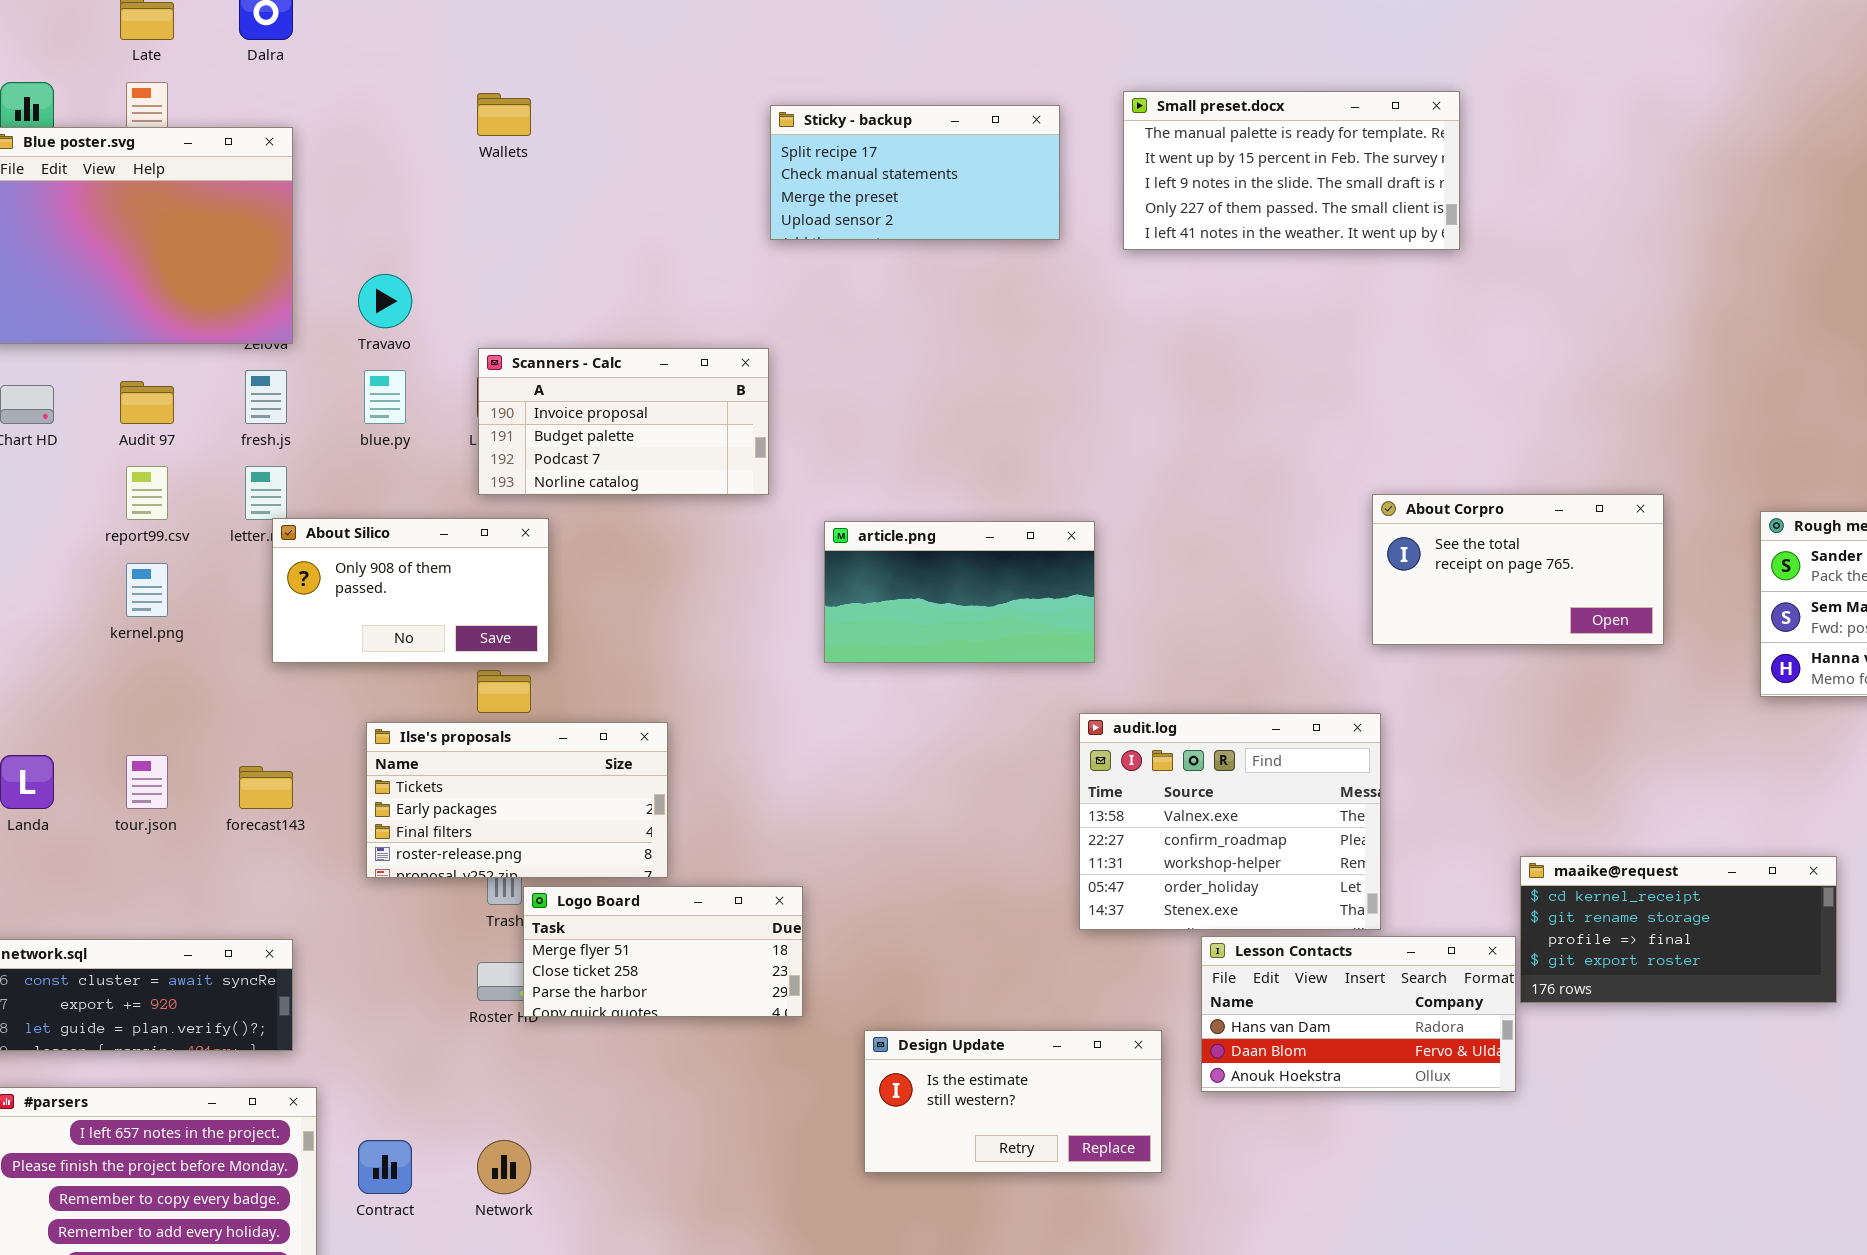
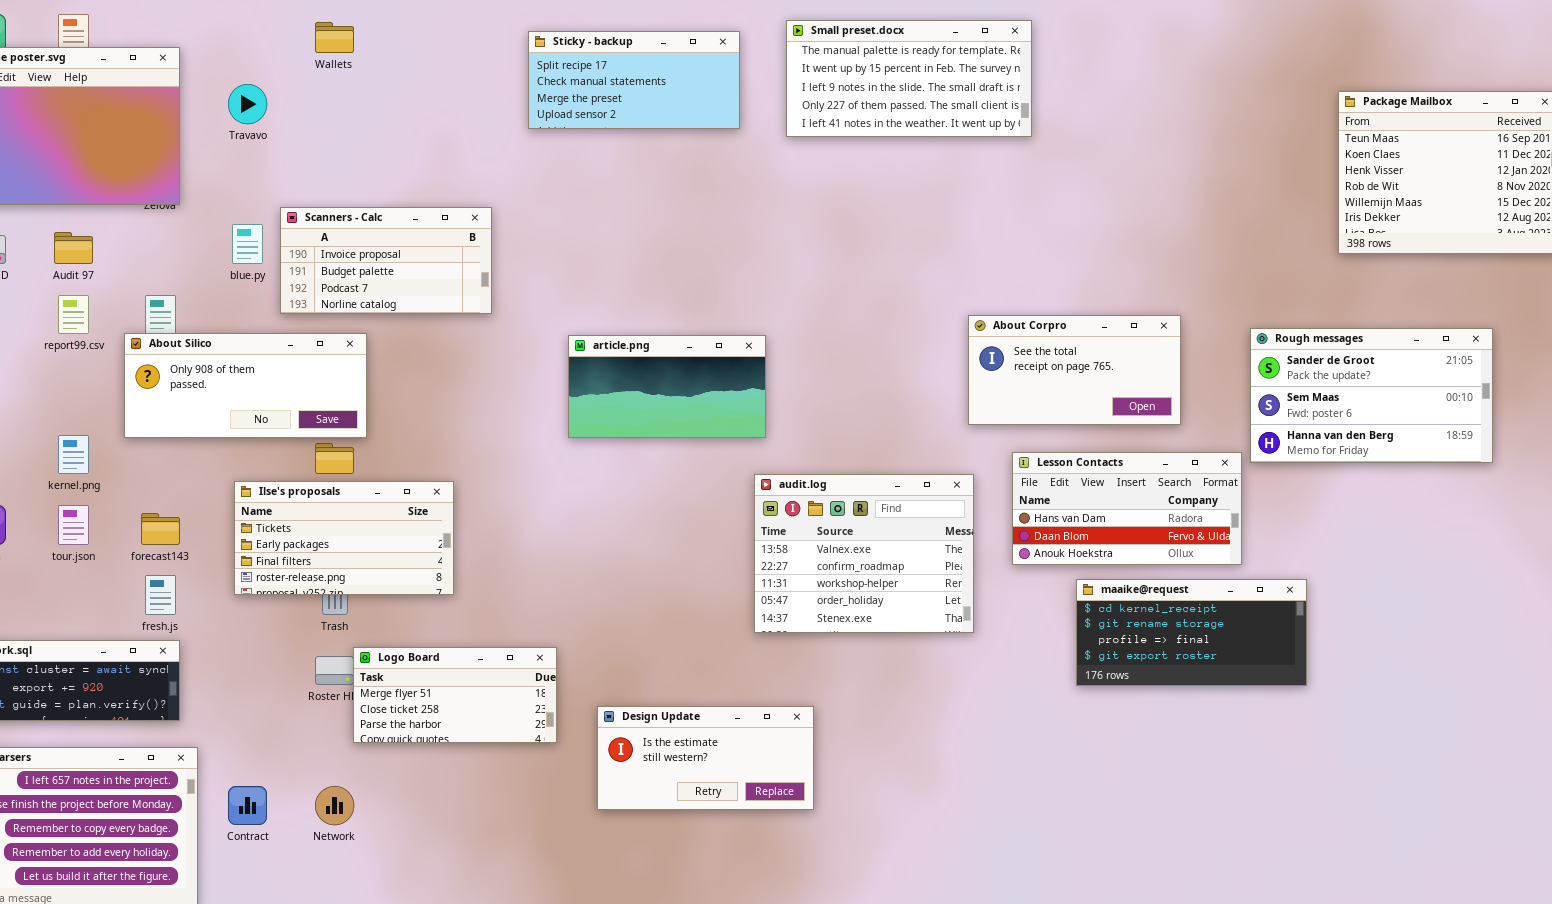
Travavo: [358,274,412,328] -> [228,84,267,124], moved
Scanners - Calc: [478,348,769,495] -> [280,207,492,314], moved
fresh.js: [245,370,287,424] -> [145,575,176,615], moved
About Silico: [272,518,549,663] -> [124,333,367,438], resized
kernel.png: [126,563,168,617] -> [58,435,89,474], moved
Logo Board: [523,886,803,1017] -> [353,647,557,743], moved
Lesson Contacts: [1201,936,1516,1092] -> [1012,452,1242,565], moved

